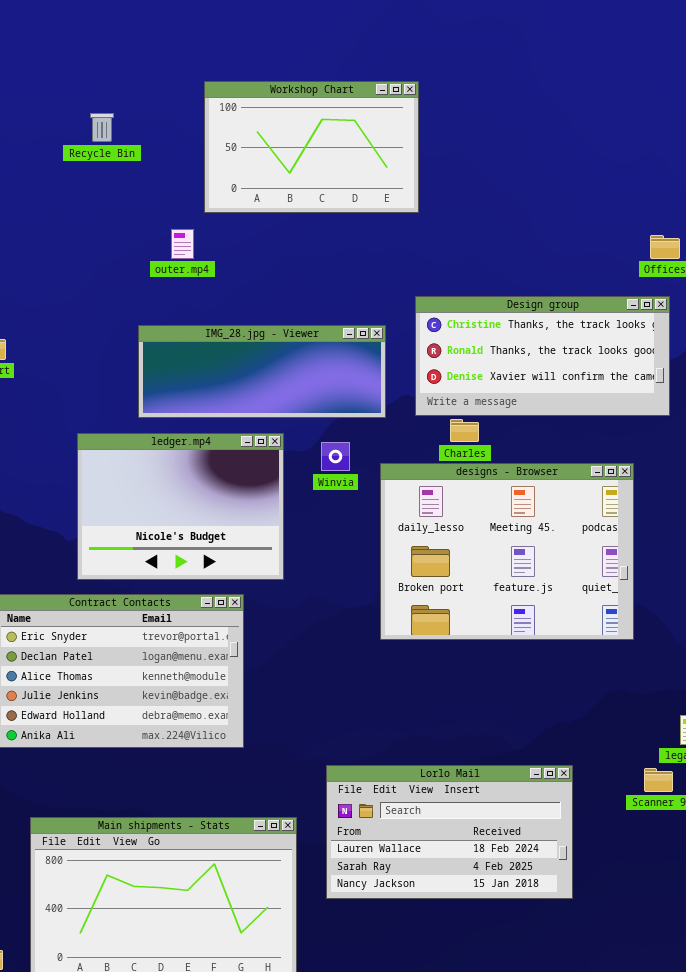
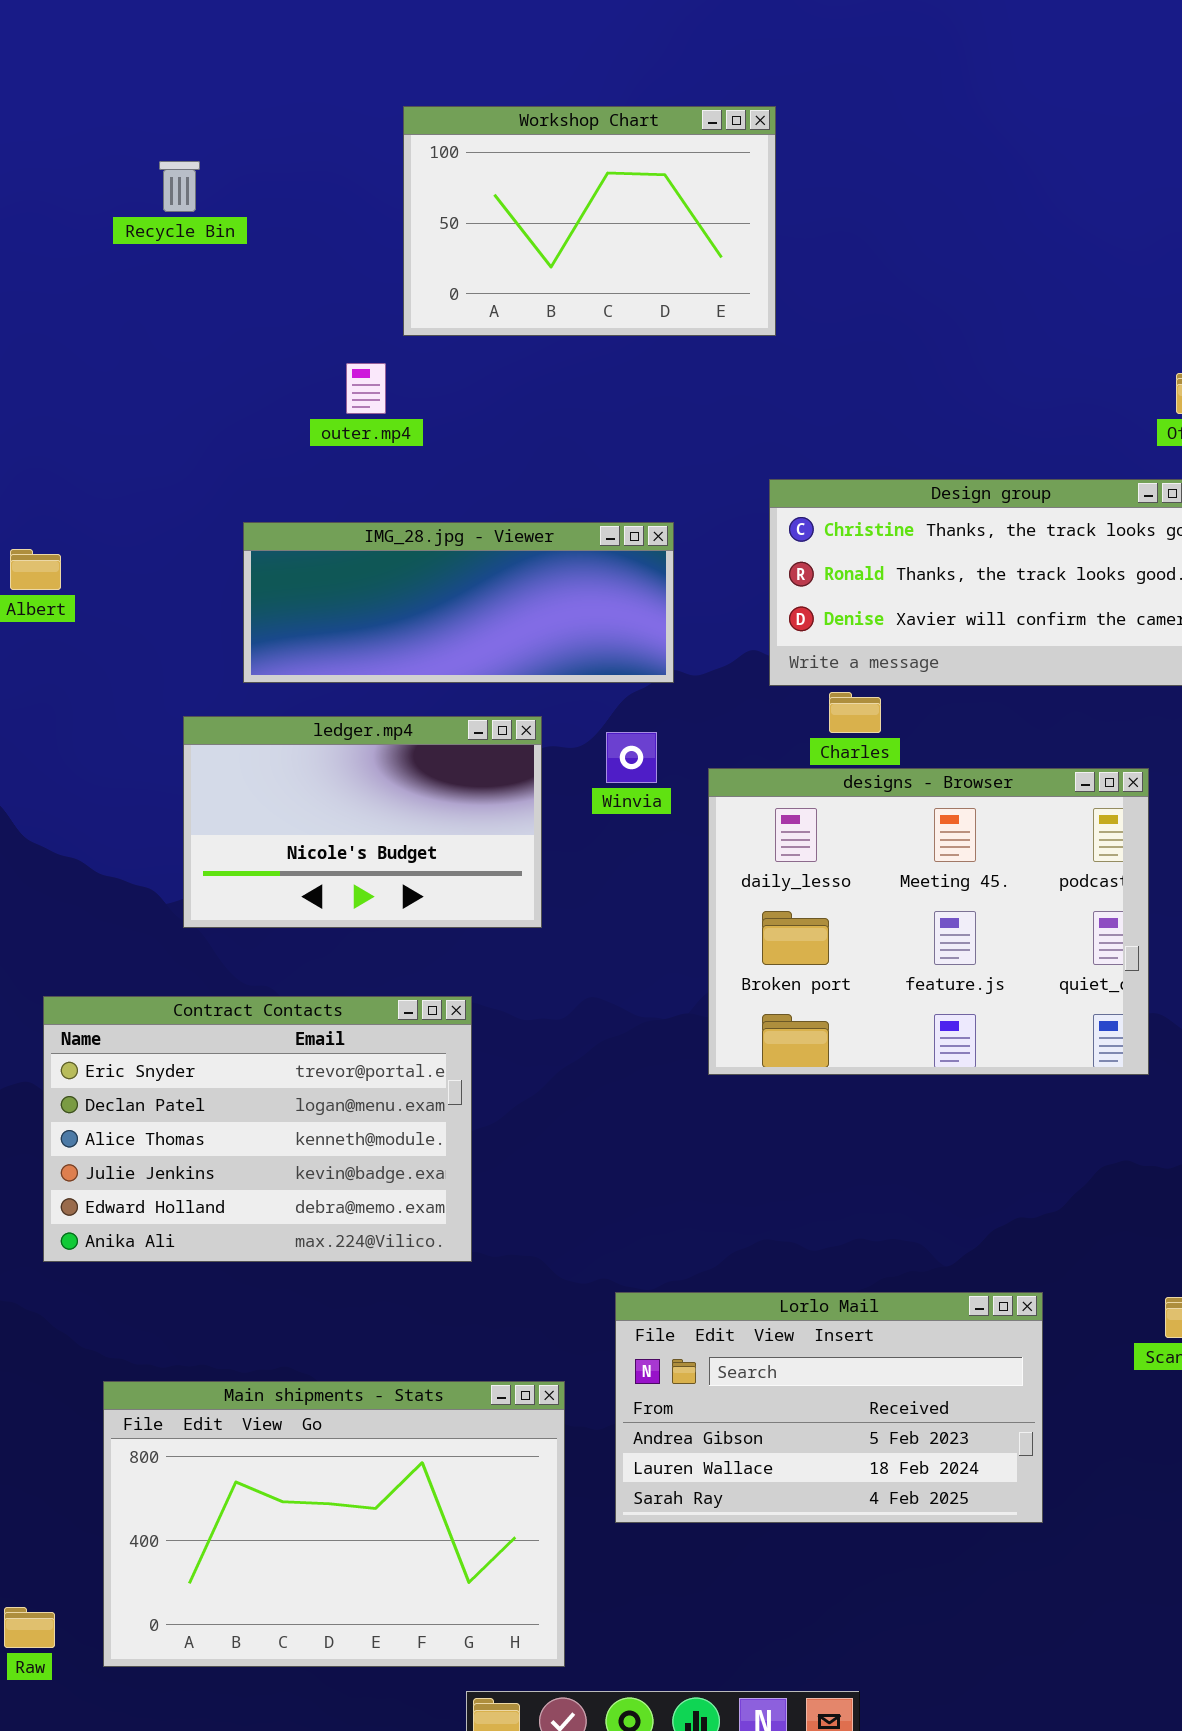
Recycle Bin: [90,113,114,142] -> [159,161,200,212], moved
IMG_28.jpg - Viewer: [138,325,386,418] -> [243,522,674,683], moved
ledger.mp4: [77,433,284,580] -> [183,716,542,928], resized
Lorlo Mail: [326,765,573,899] -> [615,1292,1043,1523], scrolled up 1 row

